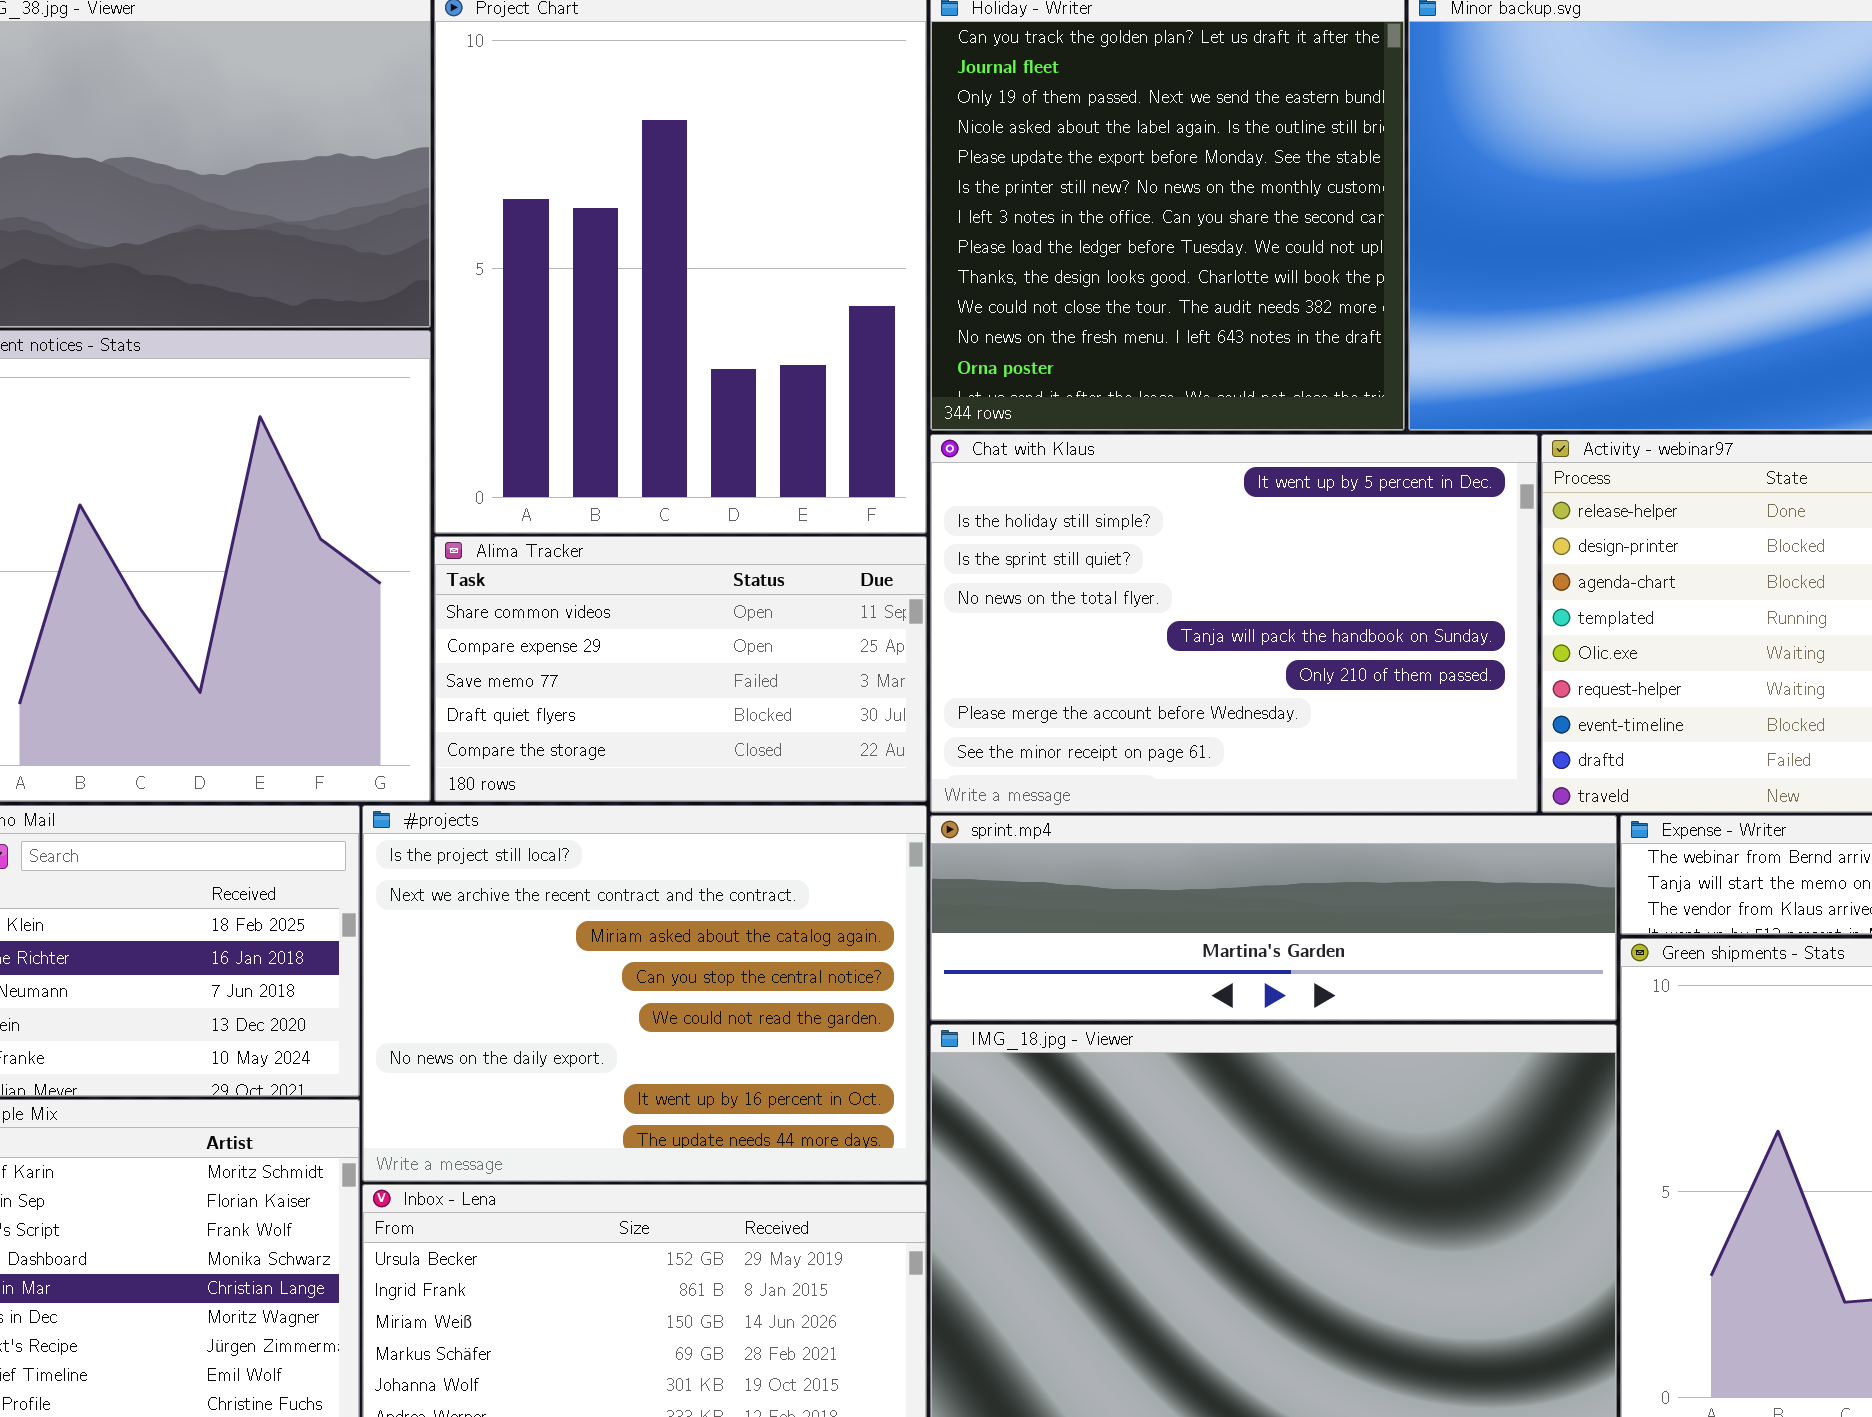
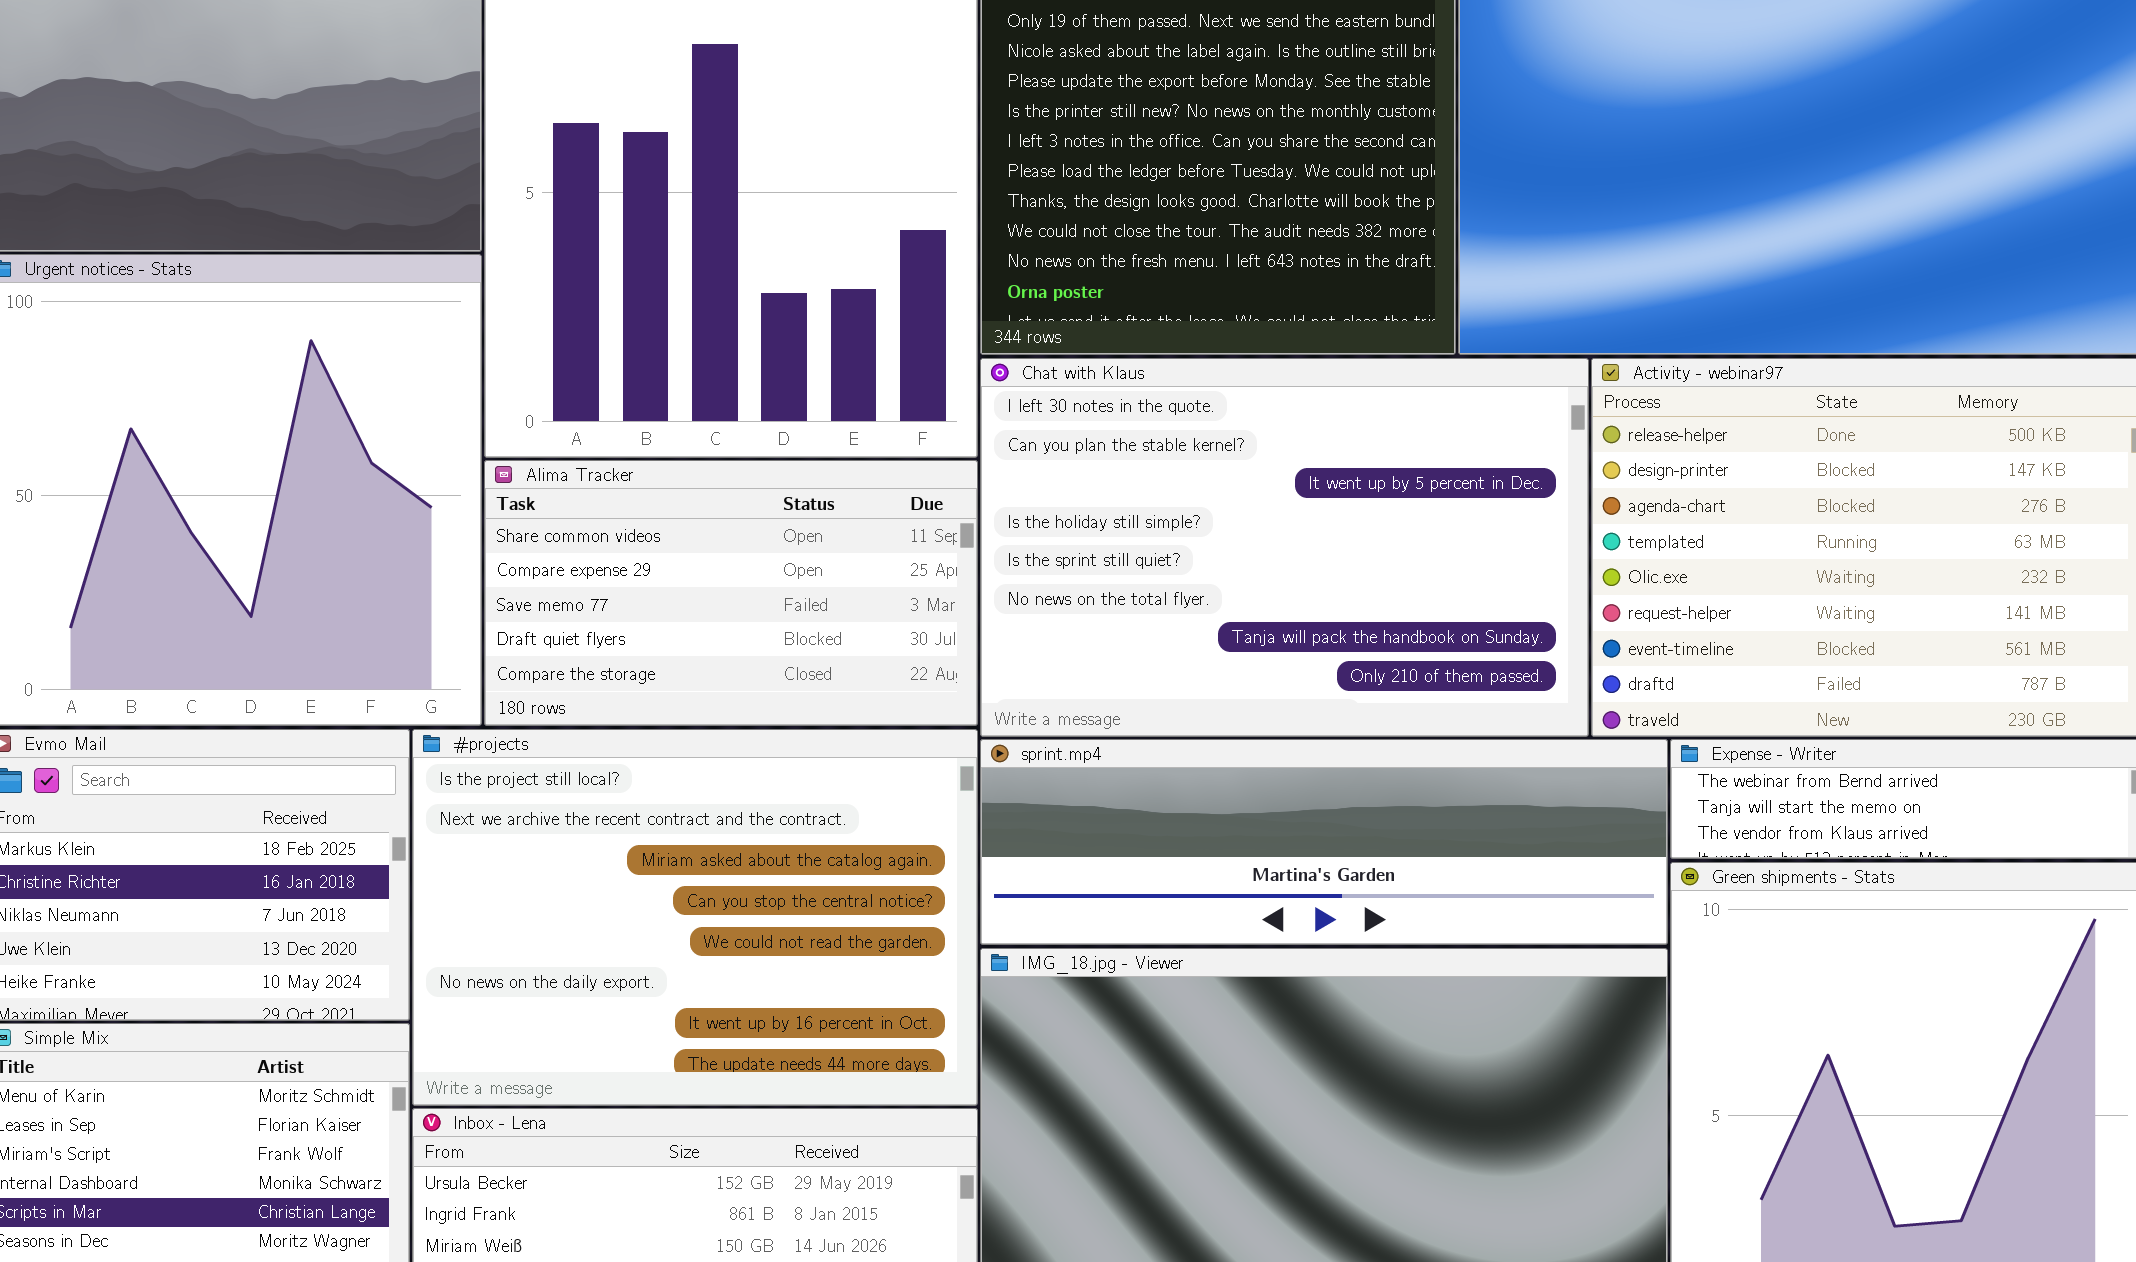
Chat with Klaus: [930,434,1538,813] -> [980,358,1589,737], scrolled up 2 rows

